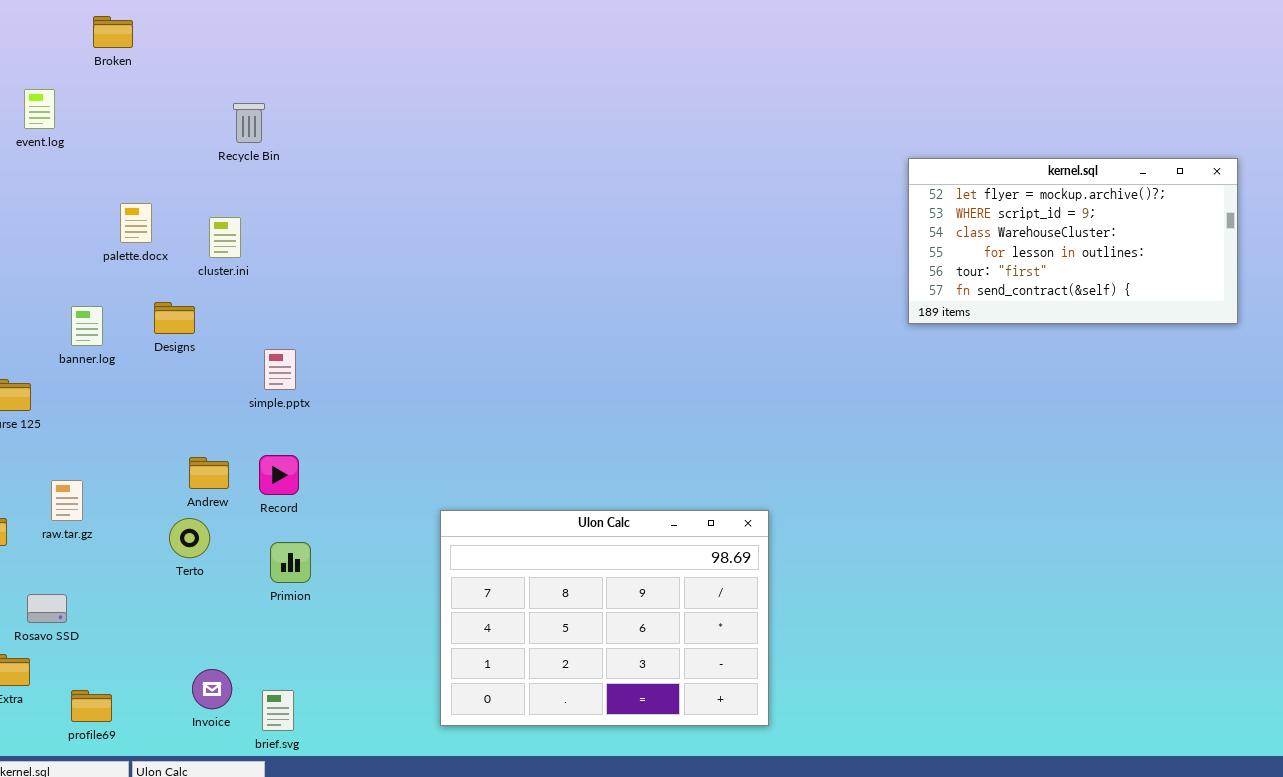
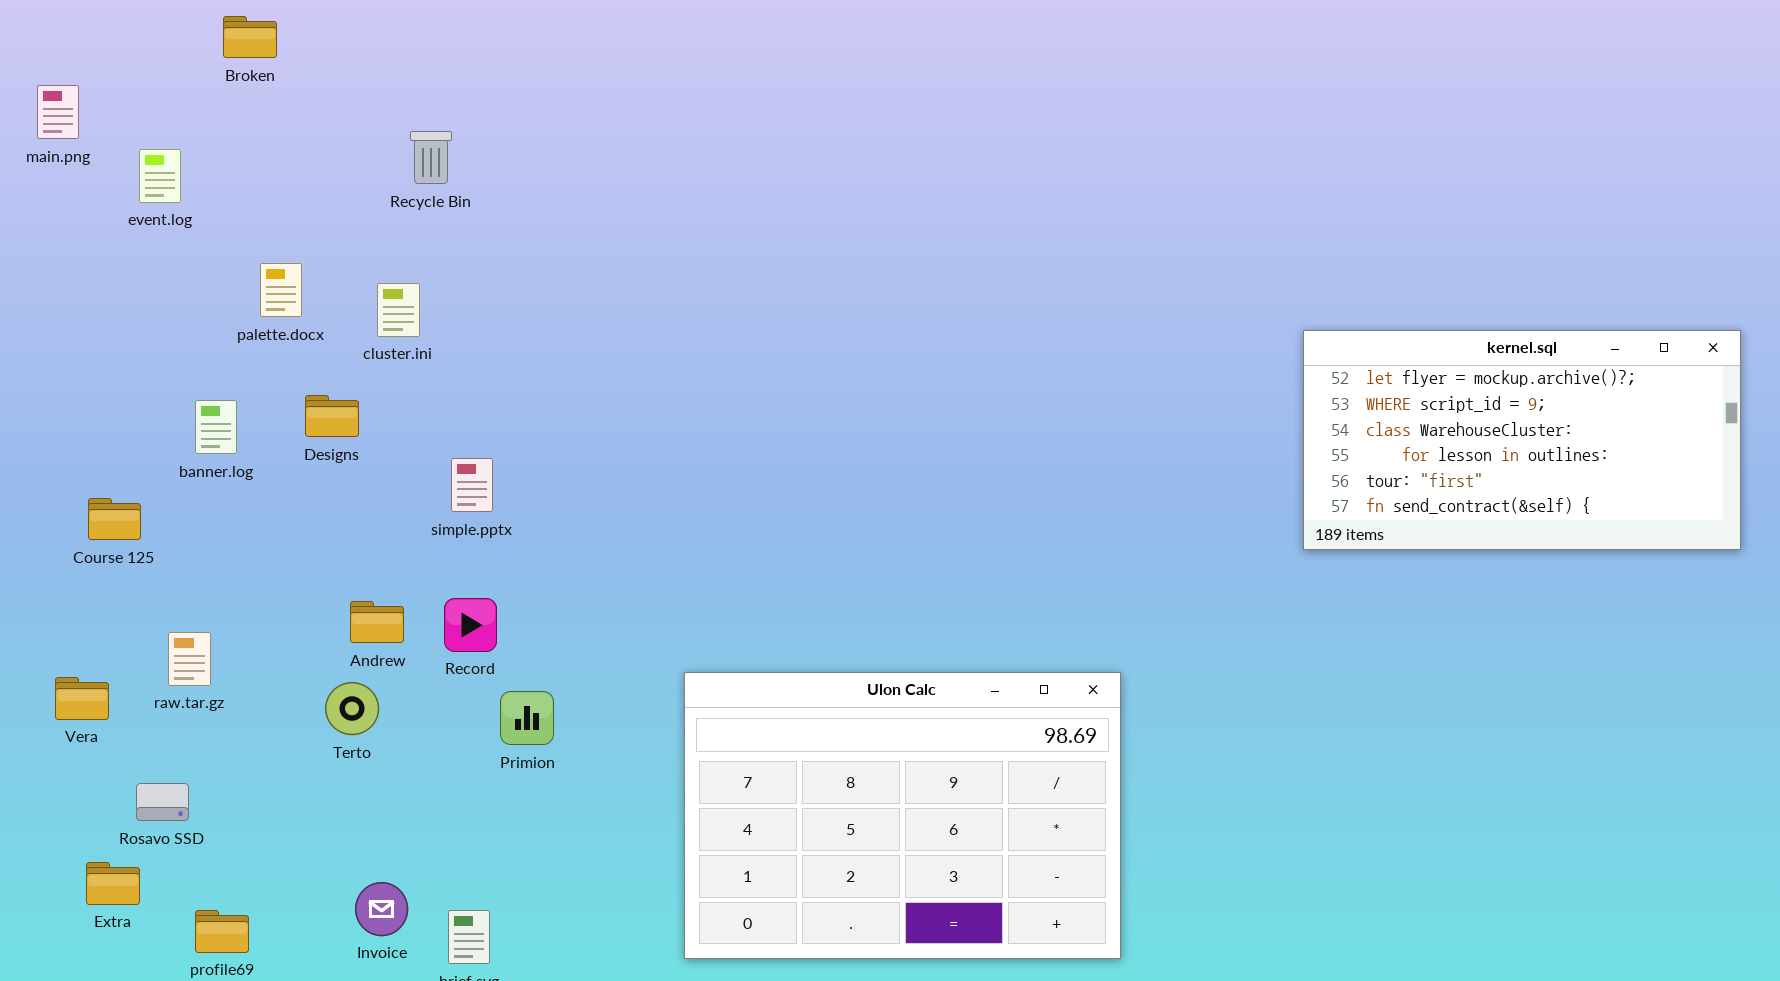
event.log: [24,89,55,129] -> [139,149,181,203], moved
kernel.sql: [908,158,1238,324] -> [1303,330,1741,550], moved
Primion: [270,542,311,583] -> [500,691,554,745], moved

